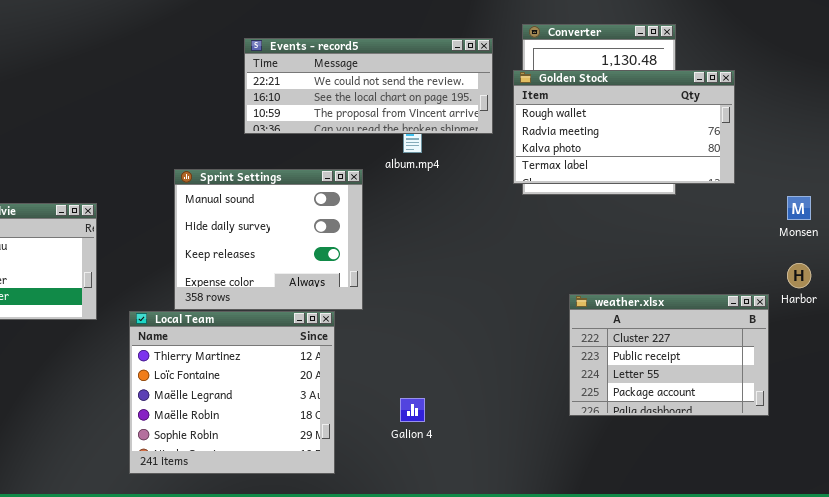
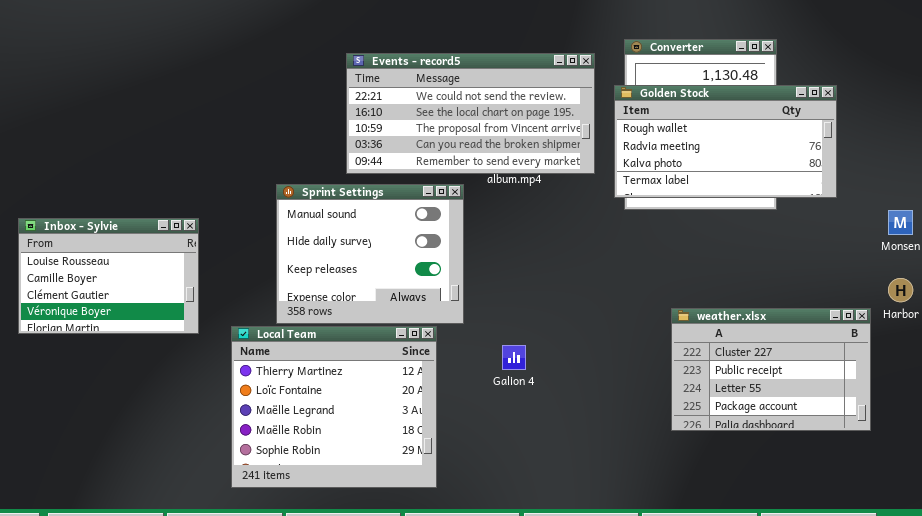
Events - record5: [244,38,493,134] -> [346,53,595,174], resized
Galion 4: [400,398,425,422] -> [502,345,526,370], moved

